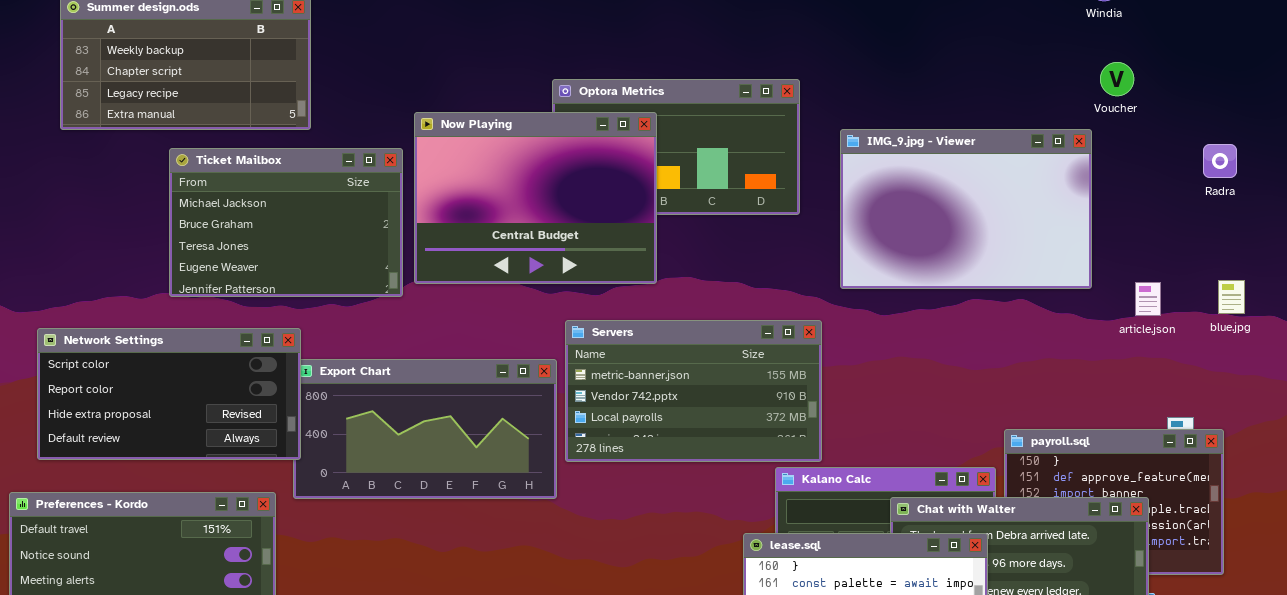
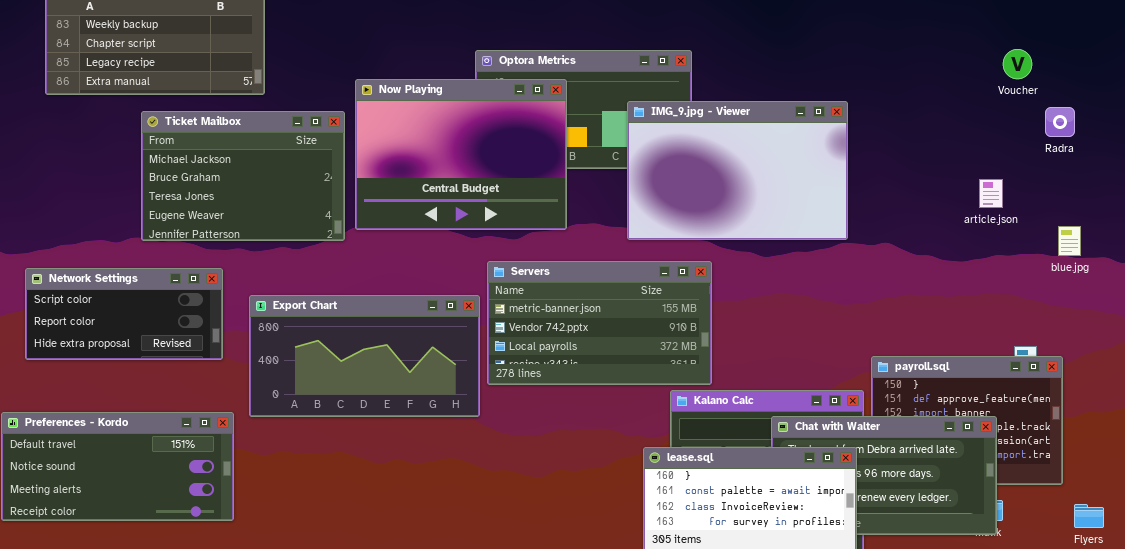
Voucher: [1100,62,1134,96] -> [1003,49,1032,79], moved
IMG_9.jpg - Viewer: [840,129,1092,289] -> [627,101,848,240], moved
article.json: [1135,282,1161,316] -> [979,179,1003,208], moved
Network Settings: [37,328,301,460] -> [25,268,223,360], resized

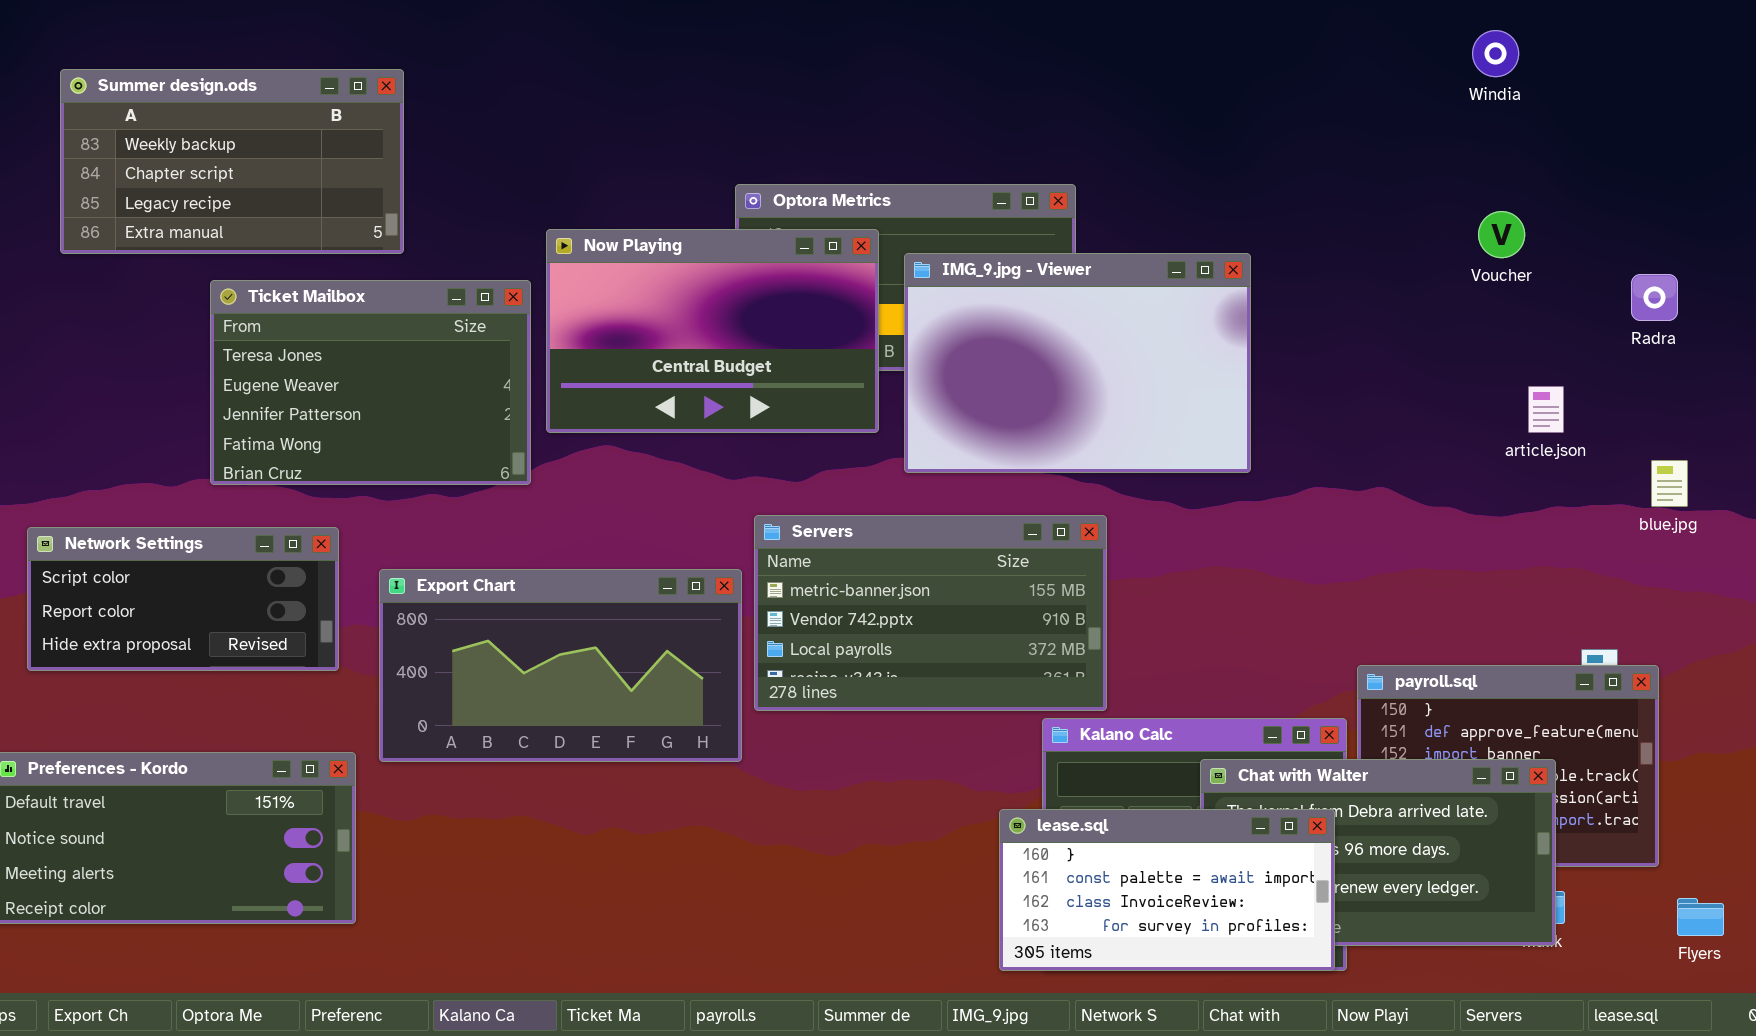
Voucher: [1003,49,1032,79] -> [1478,211,1525,258], moved
Now Playing: [355,79,567,230] -> [546,229,879,433], resized
IMG_9.jpg - Viewer: [627,101,848,240] -> [904,253,1251,473], moved
Ticket Mailbox: [141,111,345,241] -> [210,280,531,485], scrolled down 2 rows

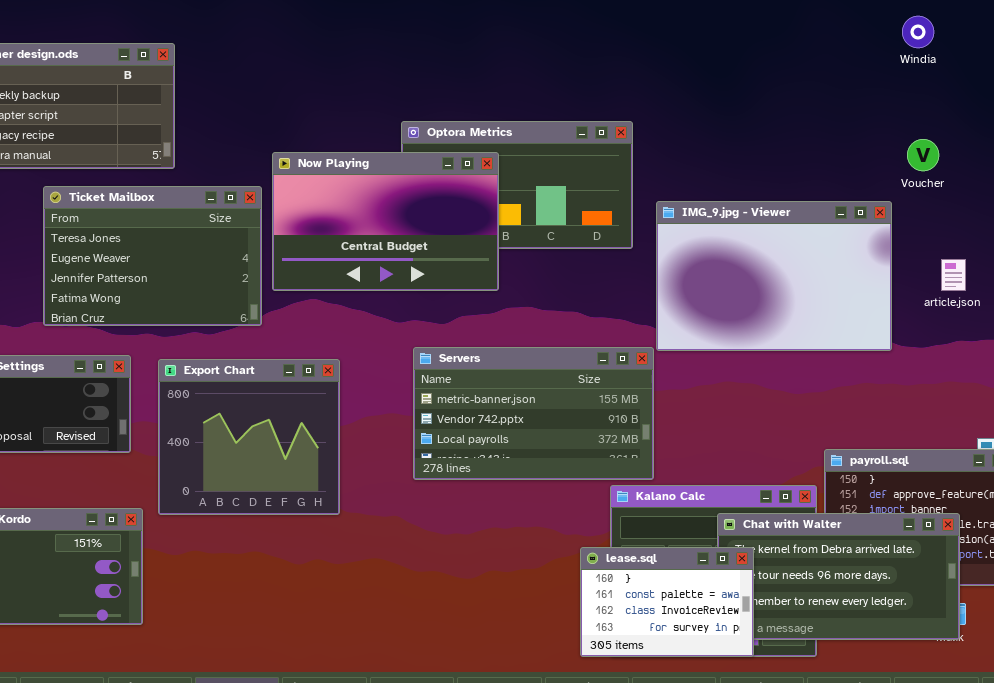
IMG_9.jpg - Viewer: [904,253,1251,473] -> [656,201,892,351], moved
Export Chart: [379,569,742,762] -> [158,359,340,515], resized
lease.sql: [999,809,1335,971] -> [580,547,754,657], resized

